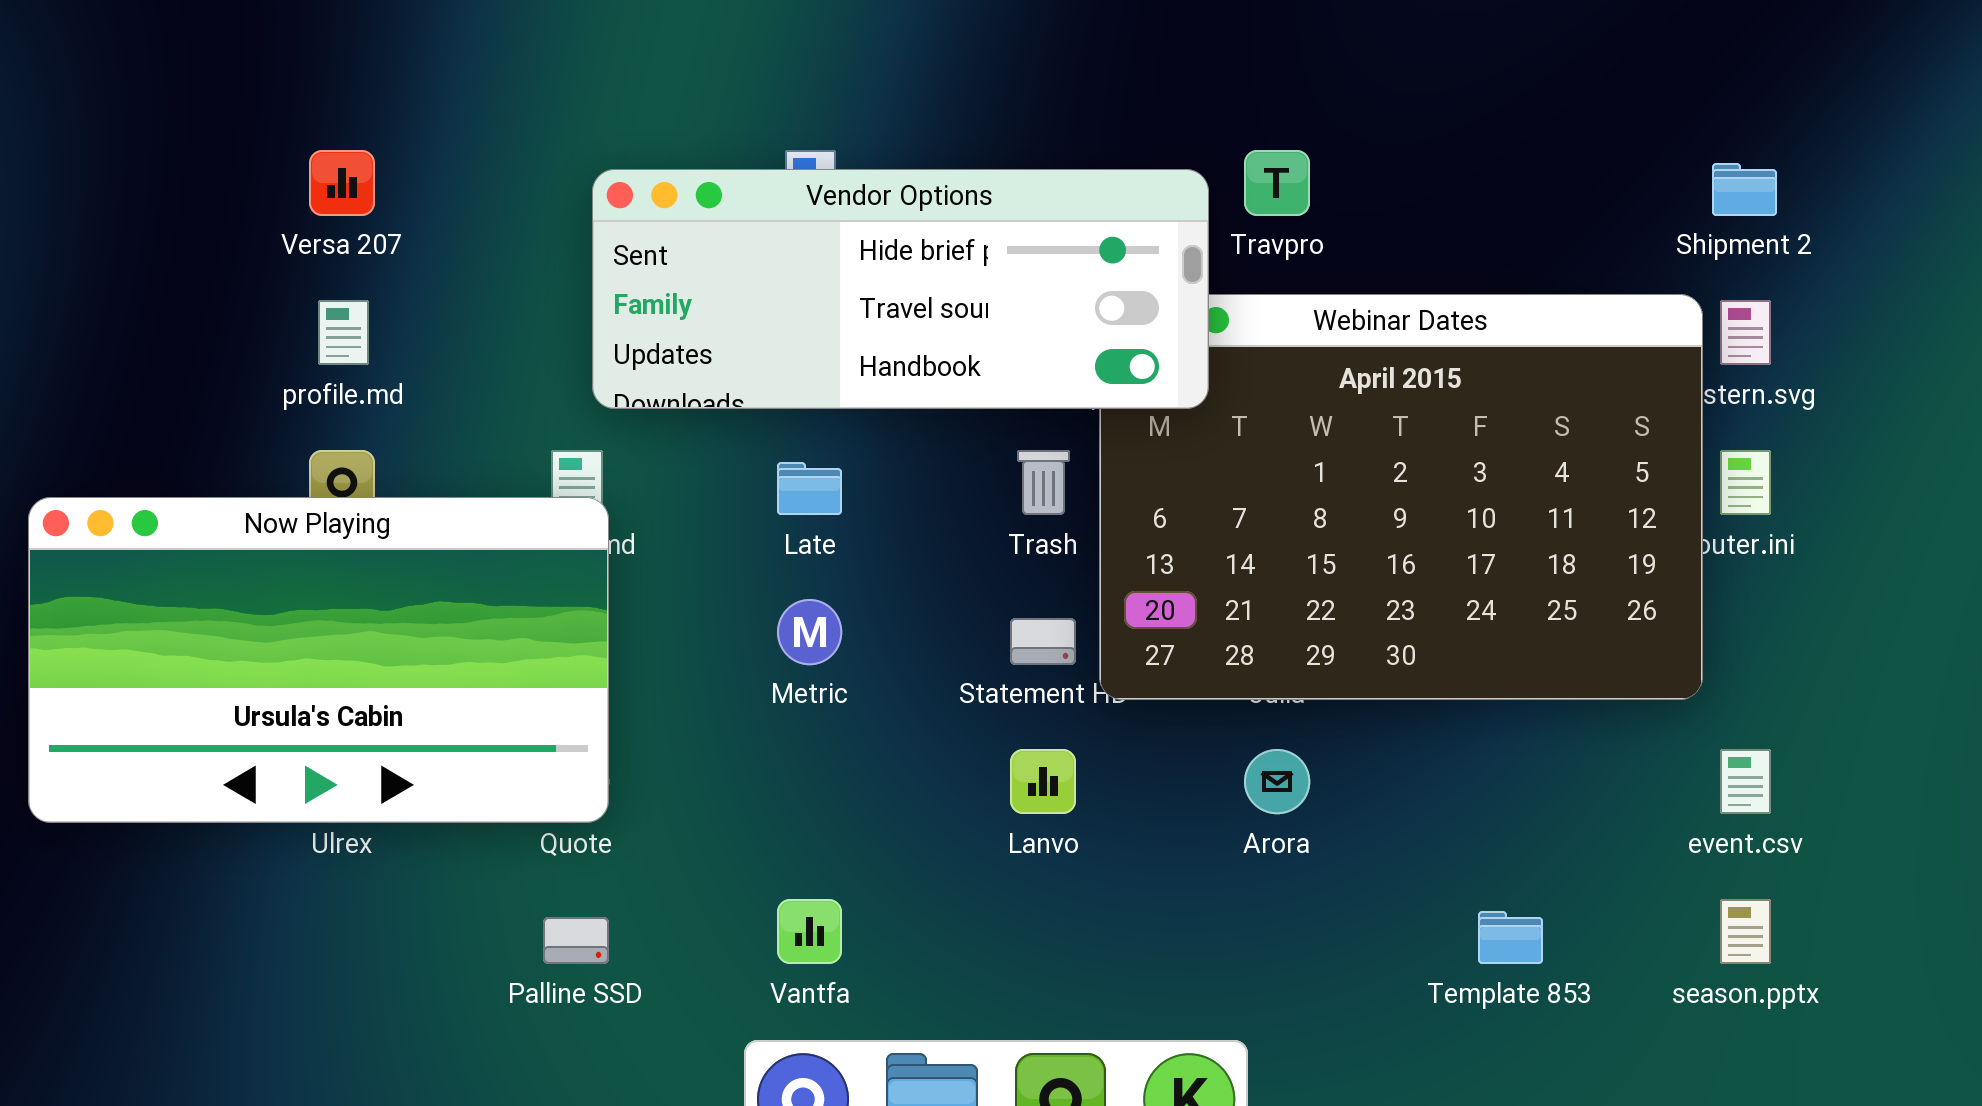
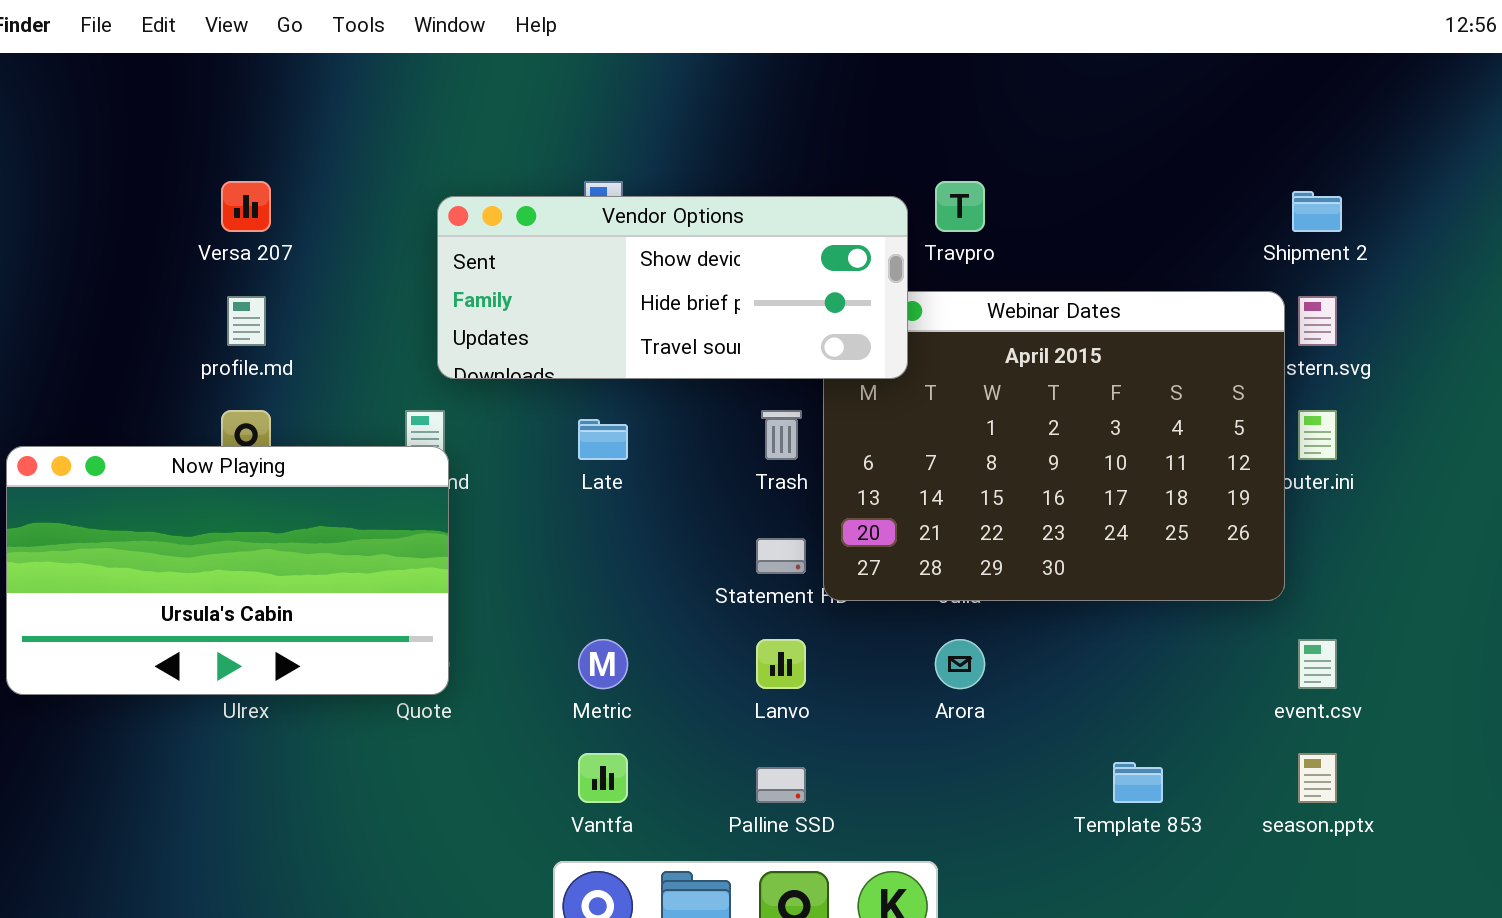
Vendor Options: [592,169,1209,409] -> [437,196,908,379], scrolled up 1 row
Metric: [777,599,842,665] -> [578,639,628,689], moved
Palline SSD: [543,917,609,964] -> [756,767,806,803], moved

